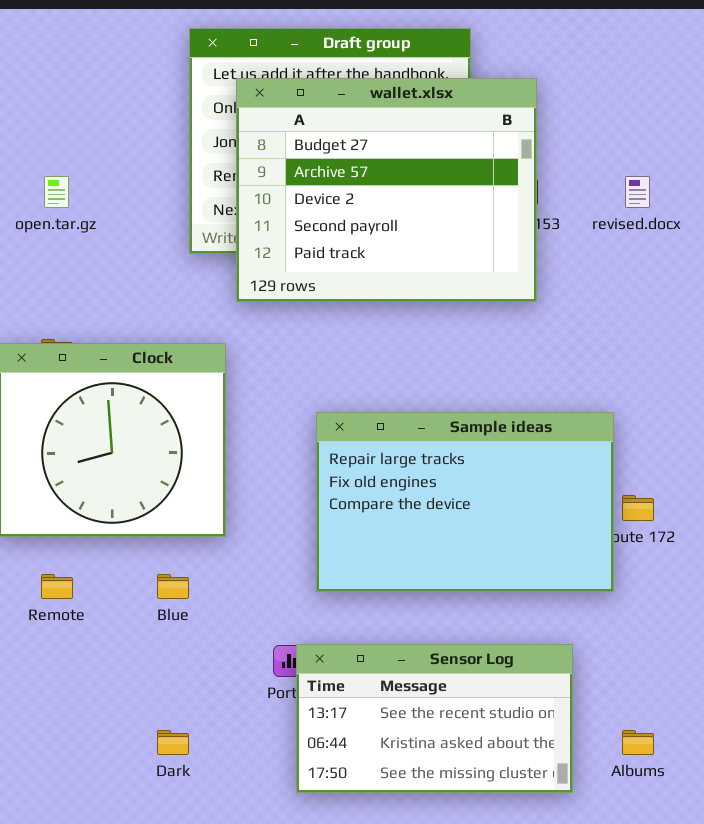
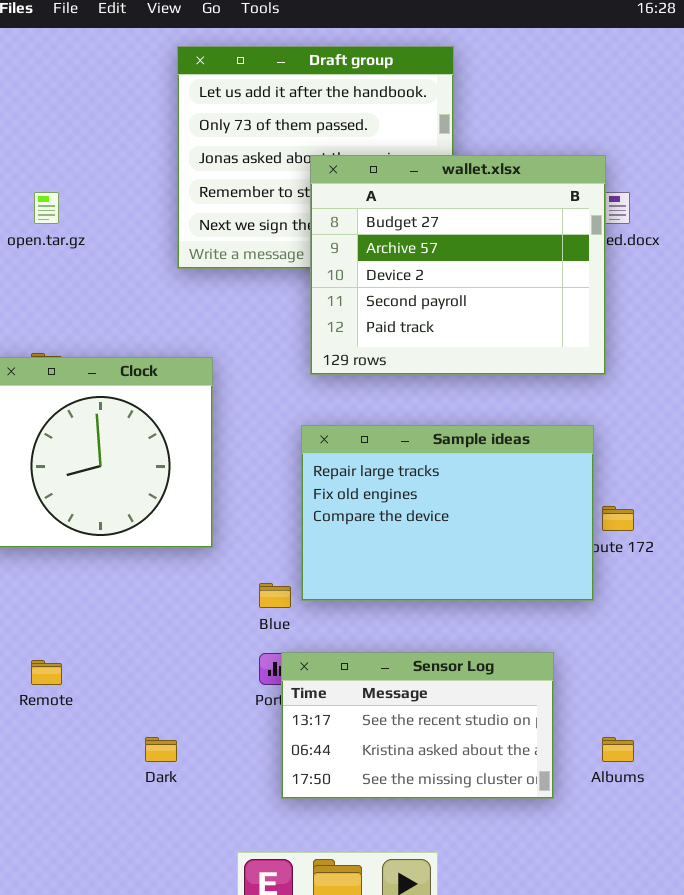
wallet.xlsx: [236,78,537,302] -> [310,155,606,375], moved
Remote: [41,574,73,599] -> [31,660,62,685], moved
Blue: [157,574,189,599] -> [259,583,291,608], moved

